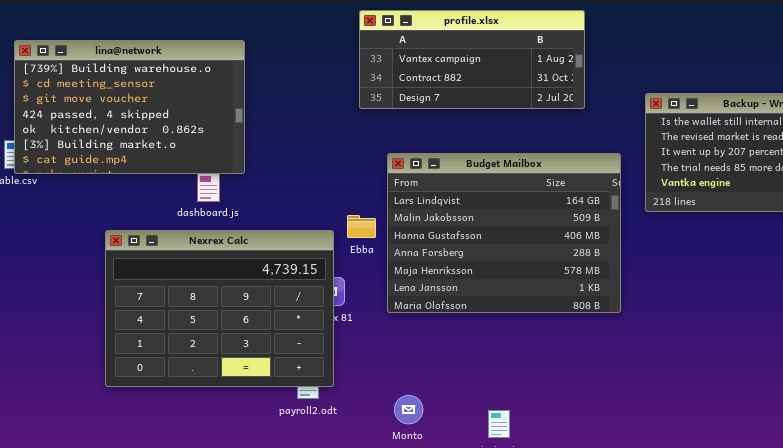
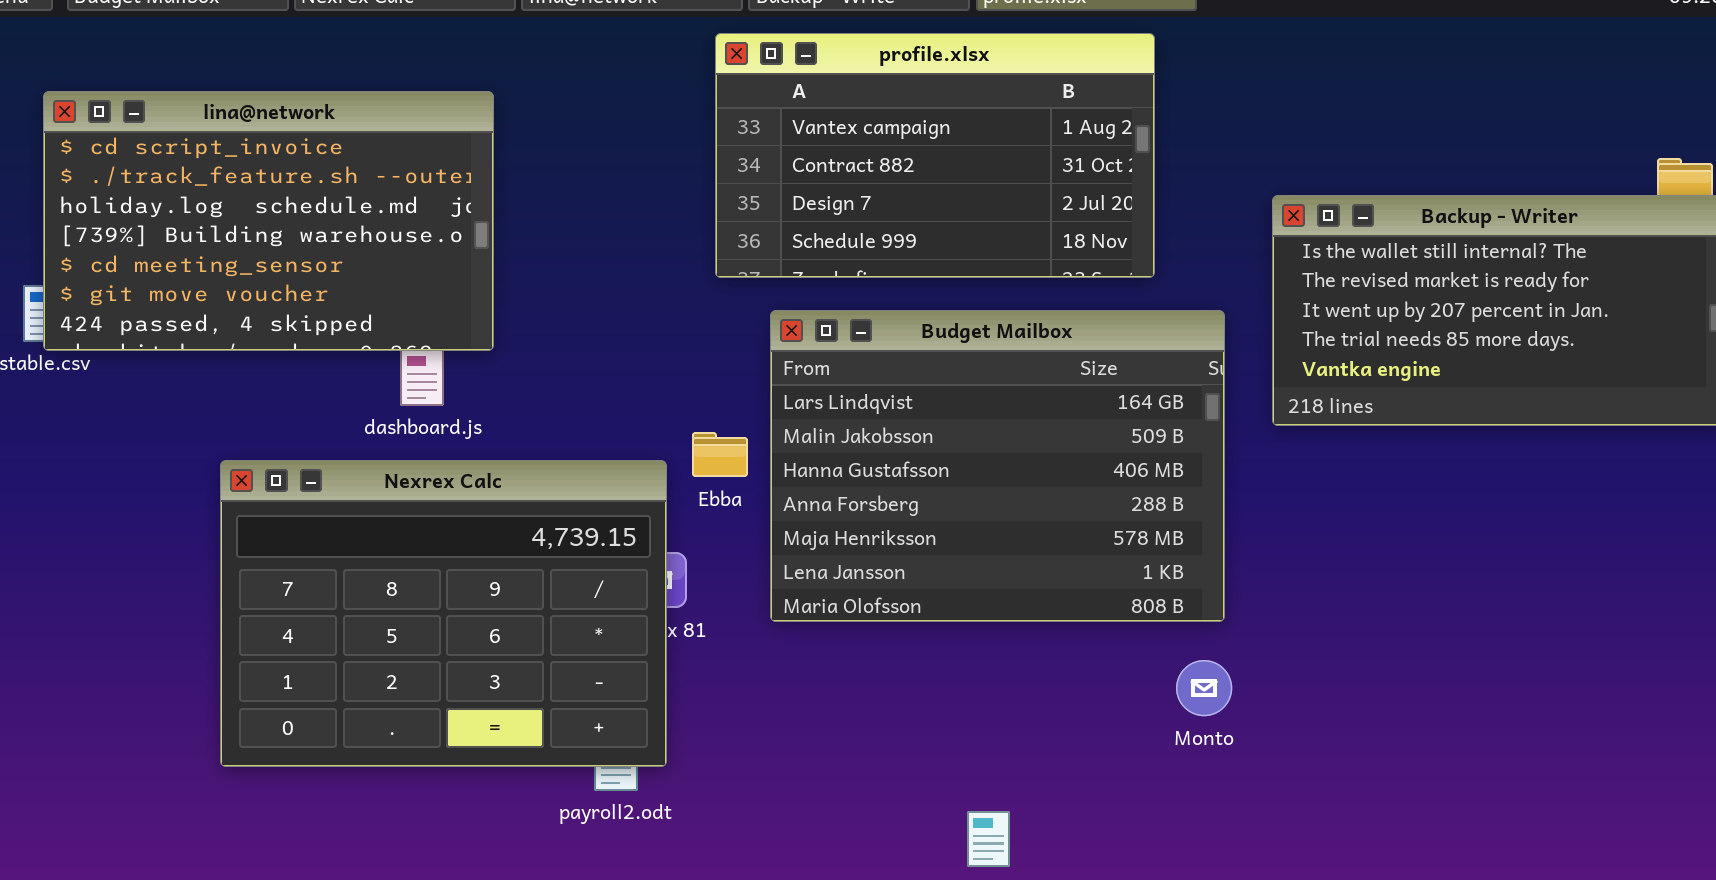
profile.xlsx: [359,10,585,109] -> [715,33,1155,278], resized
lina@network: [14,40,245,174] -> [43,91,494,351], scrolled up 3 rows
Monto: [394,395,423,424] -> [1176,660,1232,716], moved

